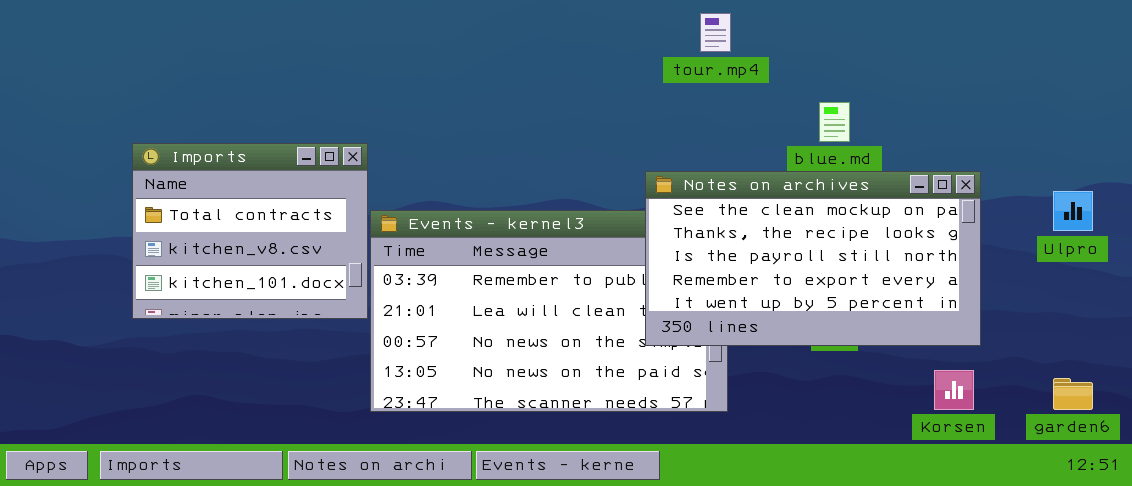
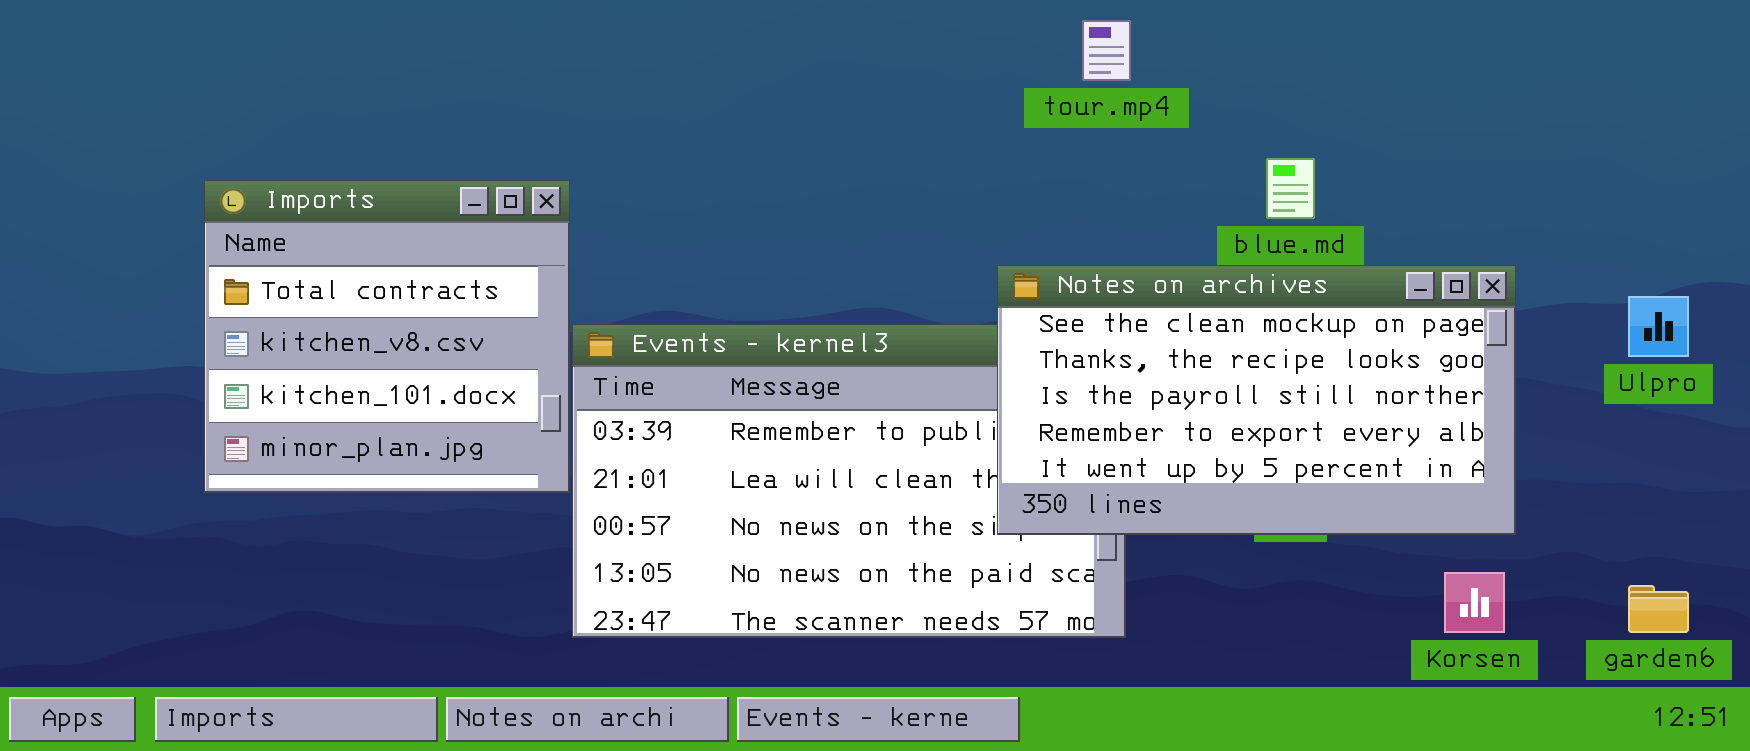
Imports: [132,143,368,319] -> [204,180,570,493], resized

